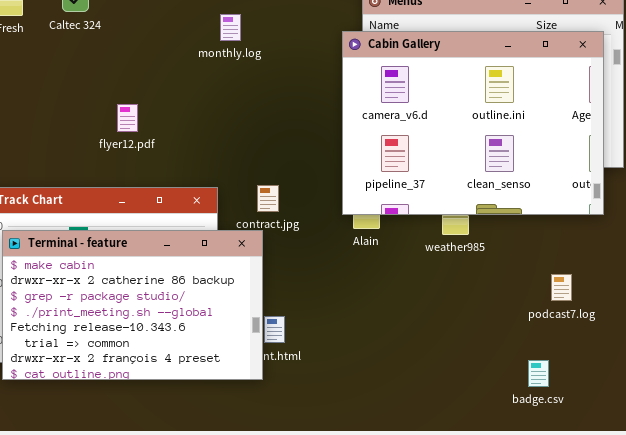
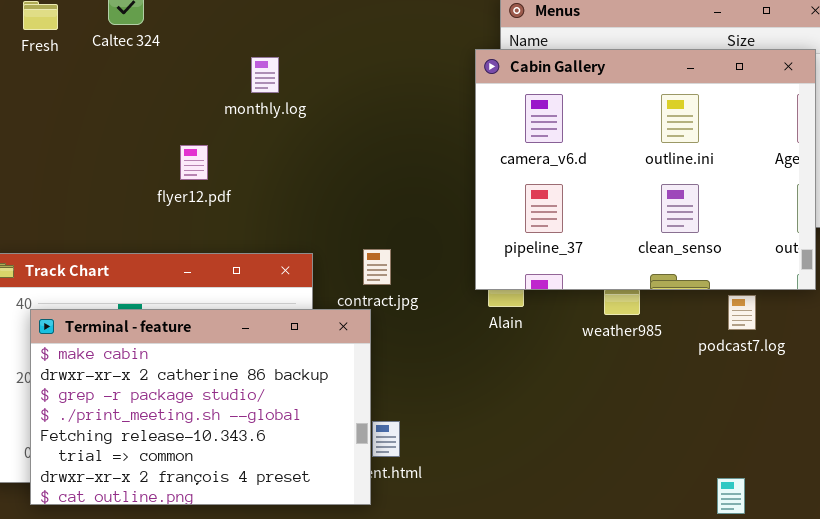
monthly.log: [220,14,241,41] -> [251,57,279,93], moved
podcast7.log: [551,274,572,301] -> [728,295,756,330], moved

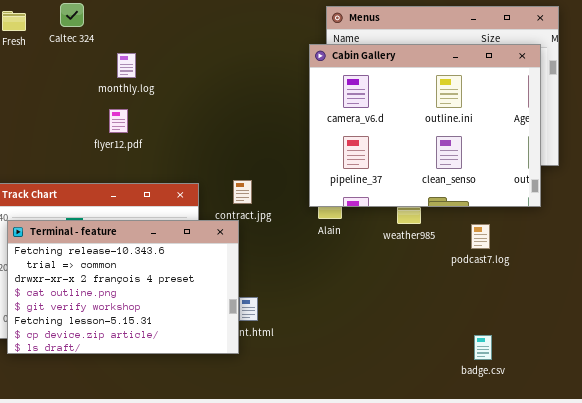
monthly.log: [251,57,279,93] -> [117,53,136,78], moved
podcast7.log: [728,295,756,330] -> [471,224,490,249], moved
Terminal - feature: [30,309,371,505] -> [7,220,239,354], scrolled down 4 rows

